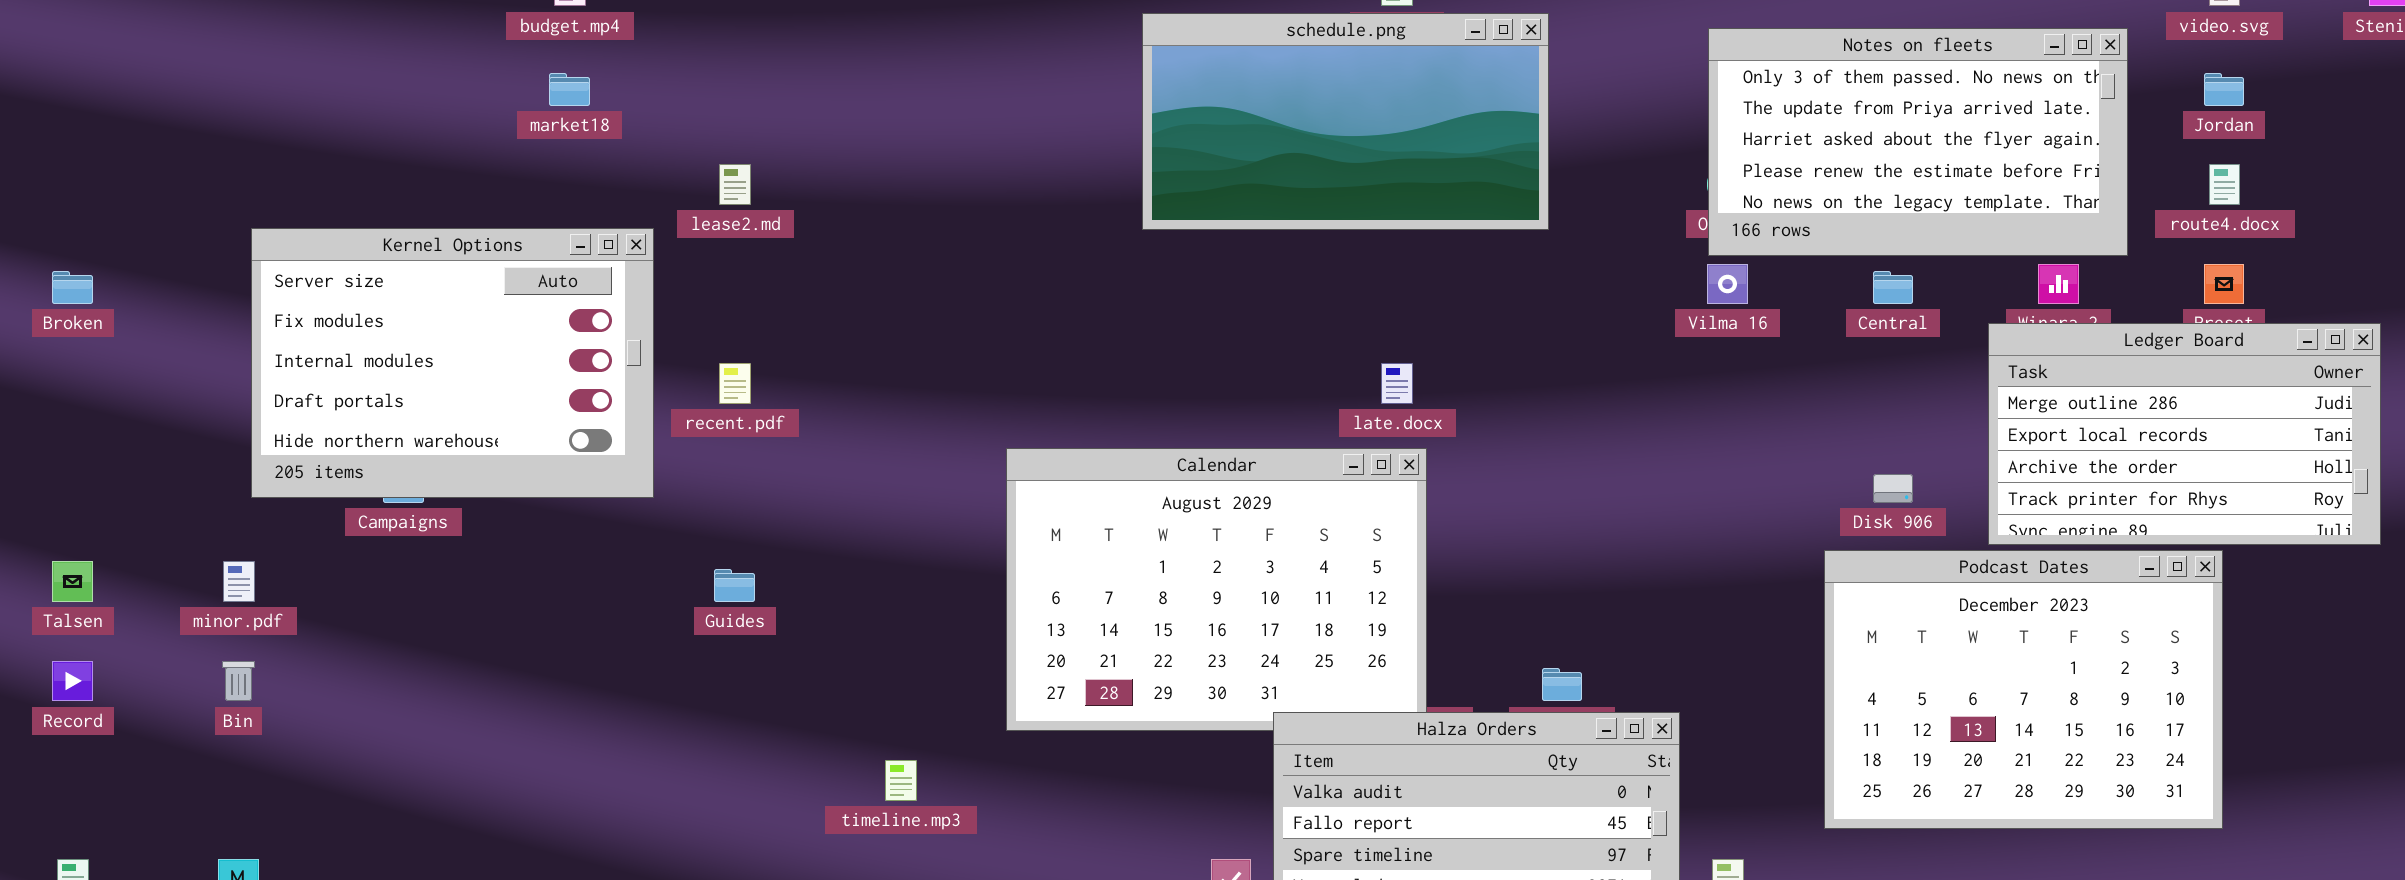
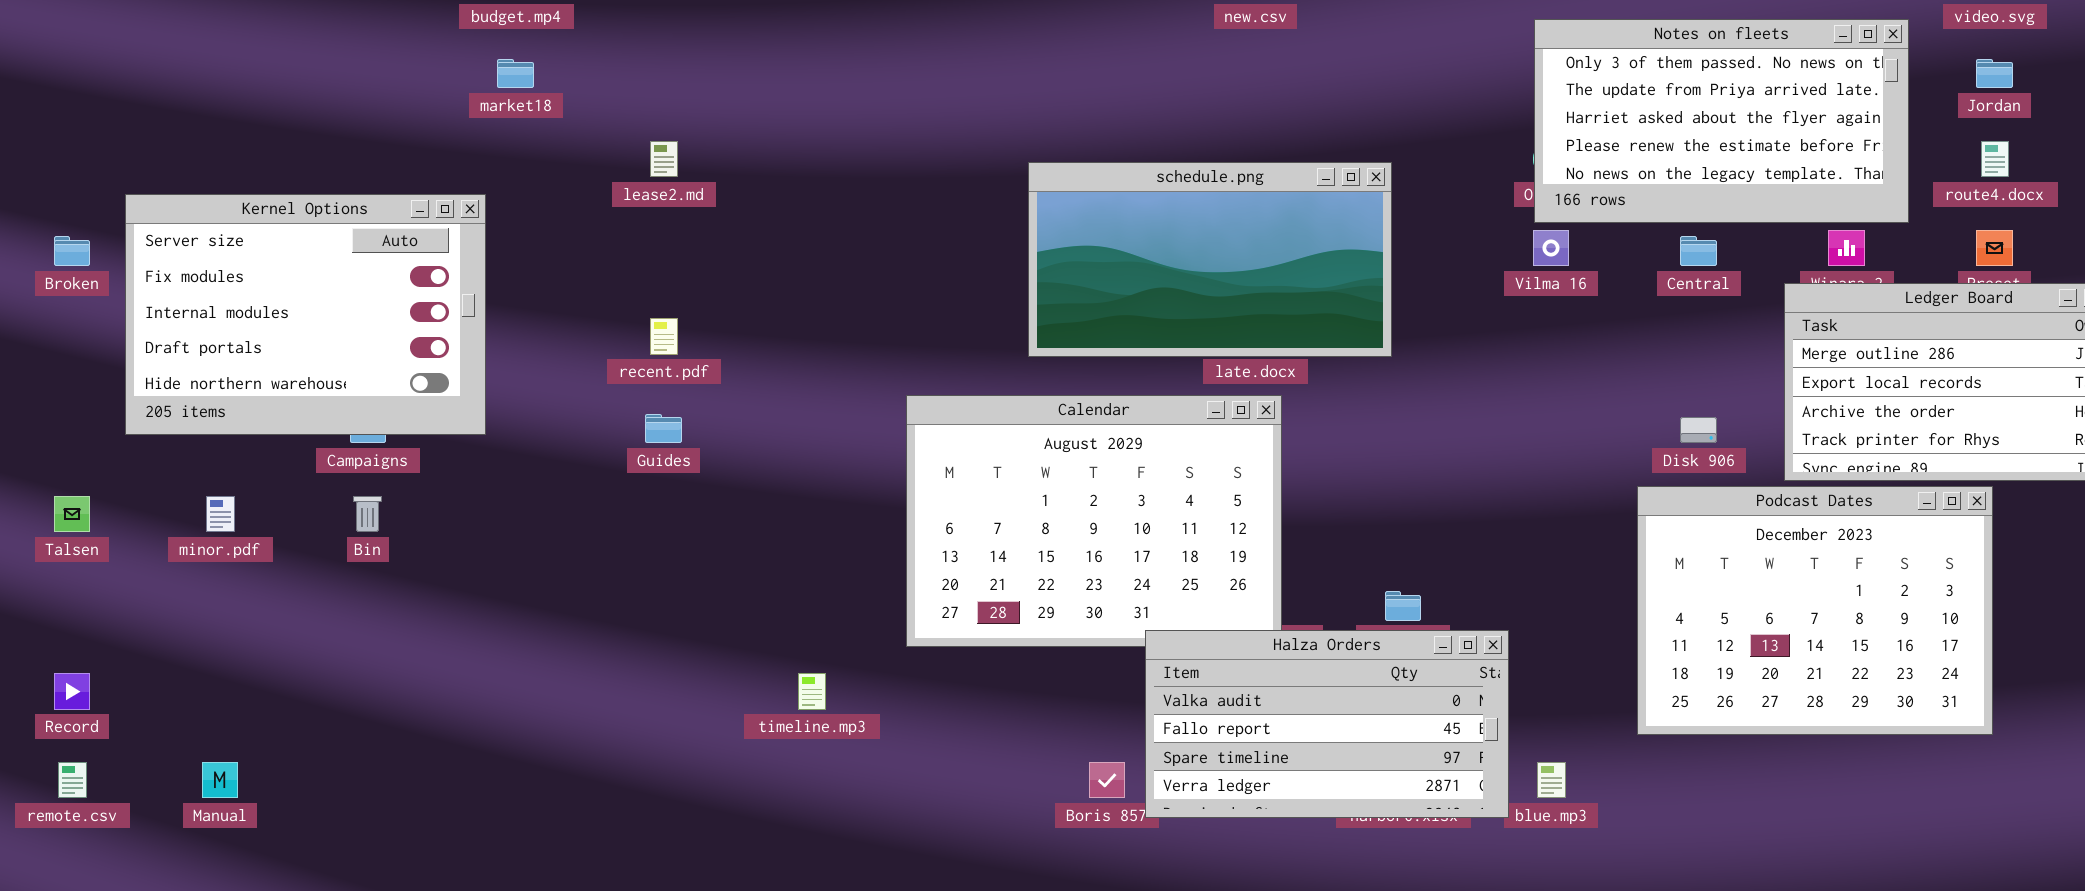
schedule.png: [1142,13,1549,230] -> [1028,162,1392,357], moved
Kernel Options: [251,228,654,498] -> [125,194,486,435], moved
Guides: [714,569,755,602] -> [645,414,682,443], moved
Record: [52,661,93,701] -> [54,673,90,710], moved
Bin: [222,661,255,701] -> [353,496,382,532], moved

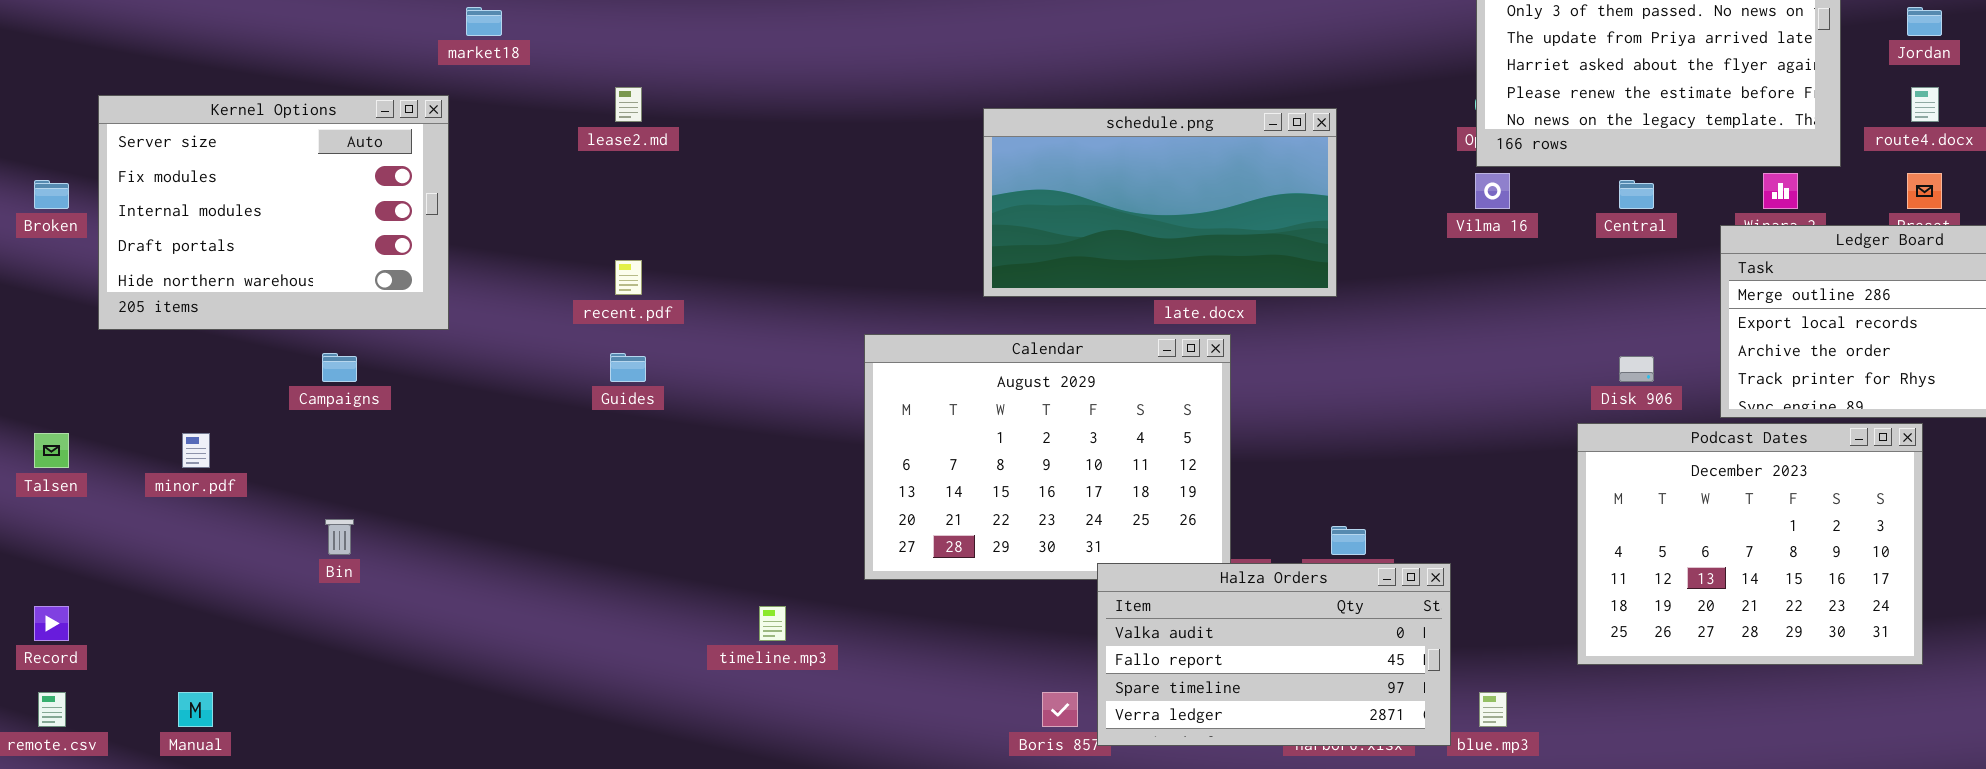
Kernel Options: [125,194,486,435] -> [98,95,449,330], moved
Bin: [353,496,382,532] -> [325,519,354,555], moved

